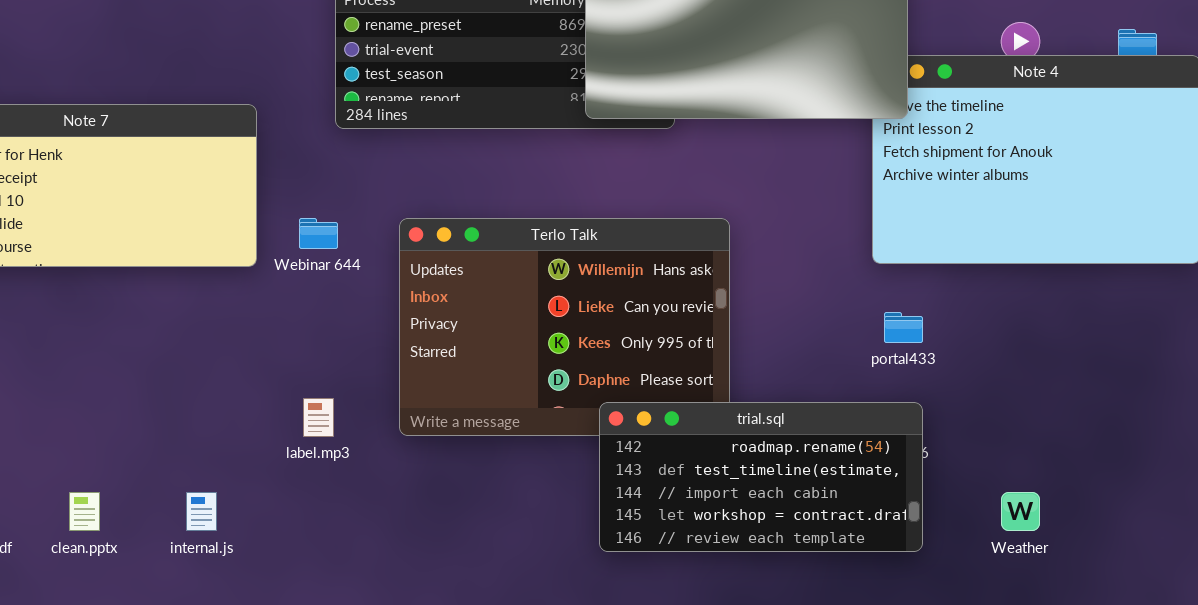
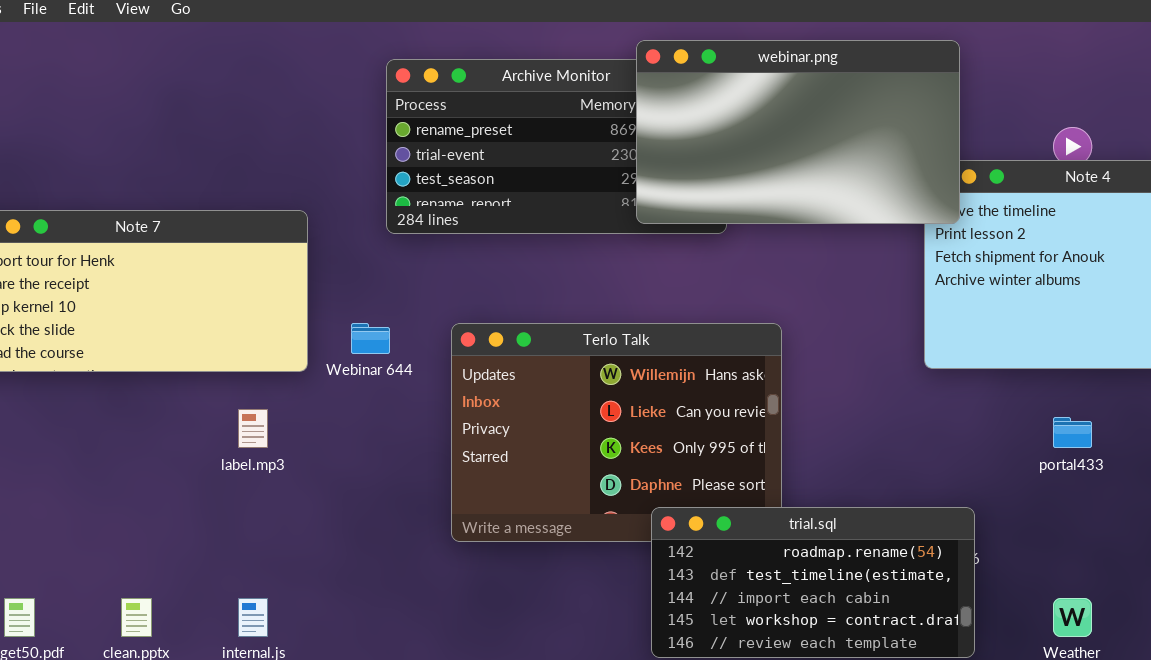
portal433: [884,312,923,343] -> [1053,417,1092,448], moved
label.mp3: [303,398,334,437] -> [238,409,268,448], moved

